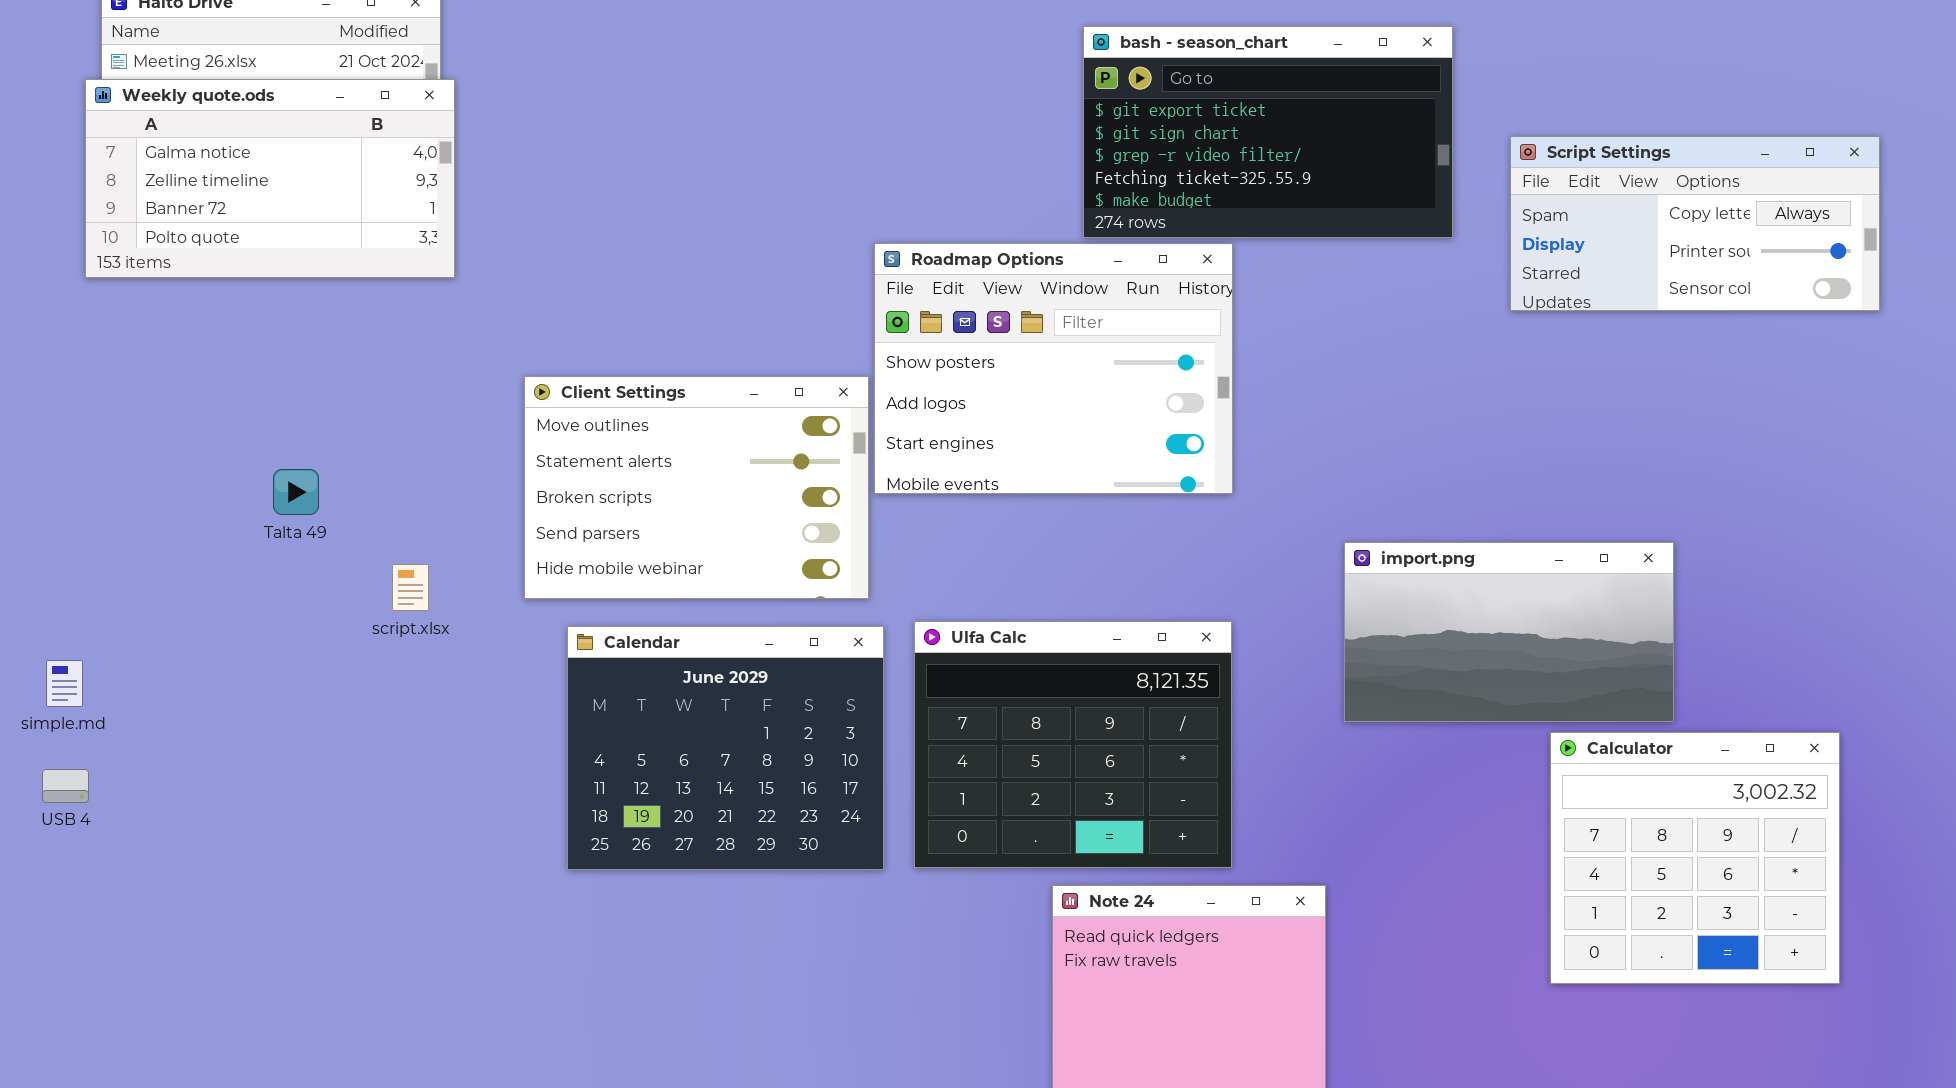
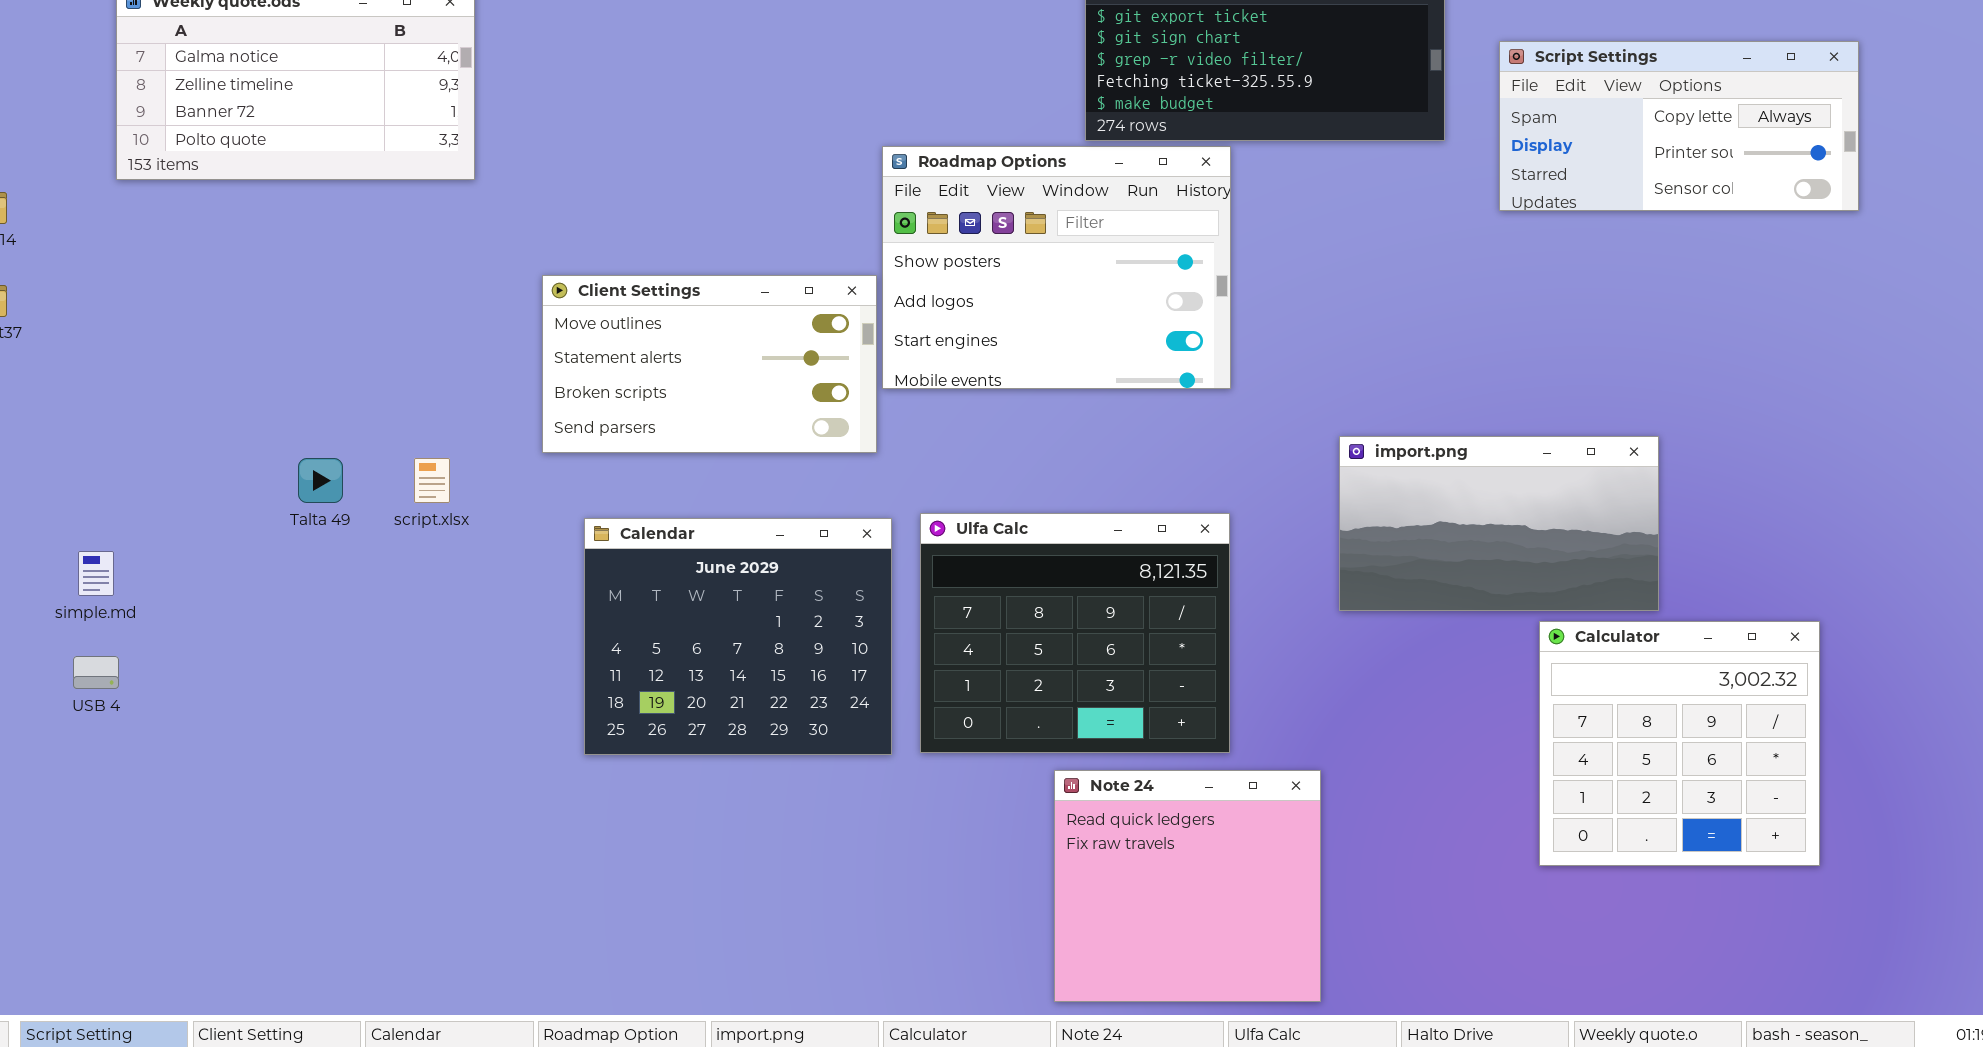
Client Settings: [524,376,869,599] -> [542,275,877,453], resized
Talta 49: [273,469,319,515] -> [298,458,343,503], moved

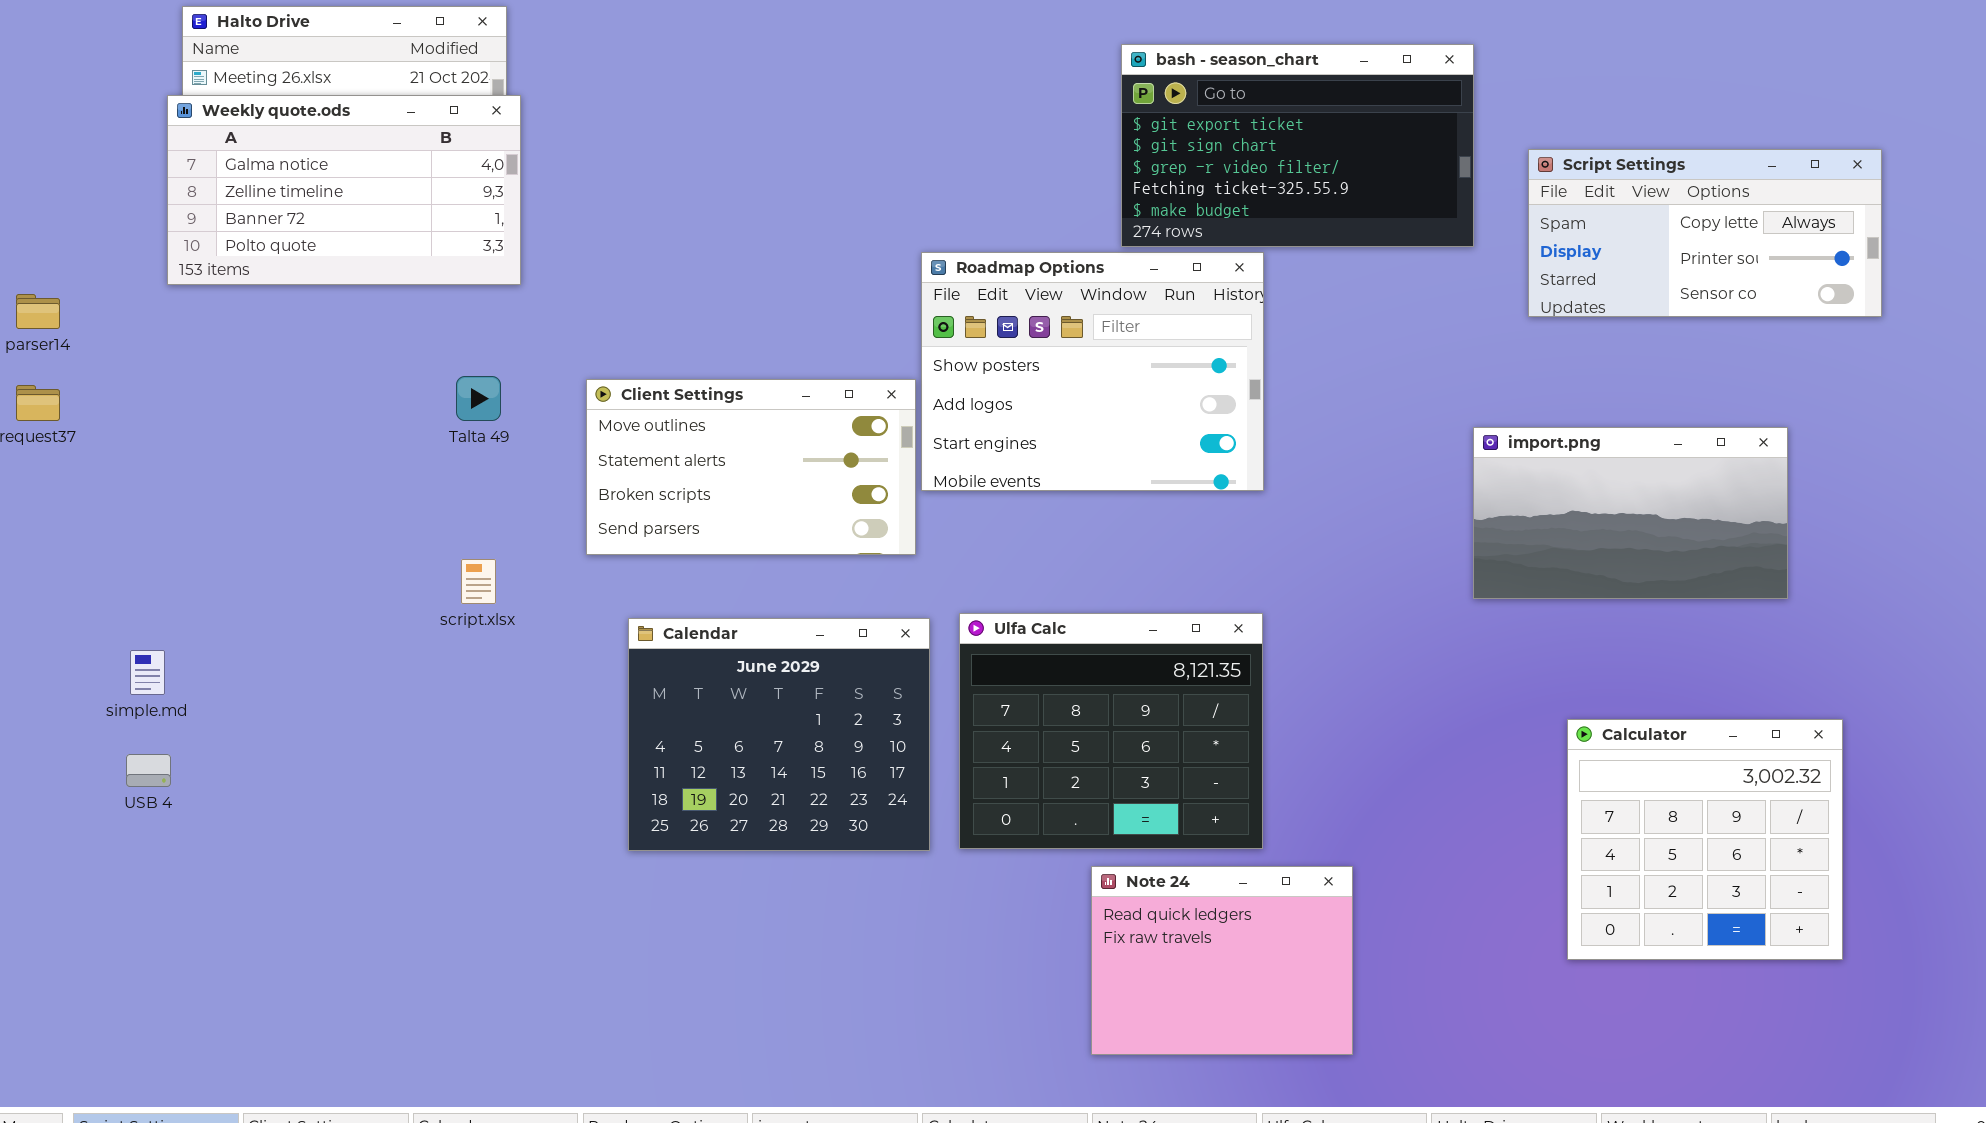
import.png: [1339,436,1659,611] -> [1473,427,1788,599], moved
Talta 49: [298,458,343,503] -> [456,376,501,421], moved
Note 24: [1054,770,1321,1002] -> [1091,866,1353,1055], resized

